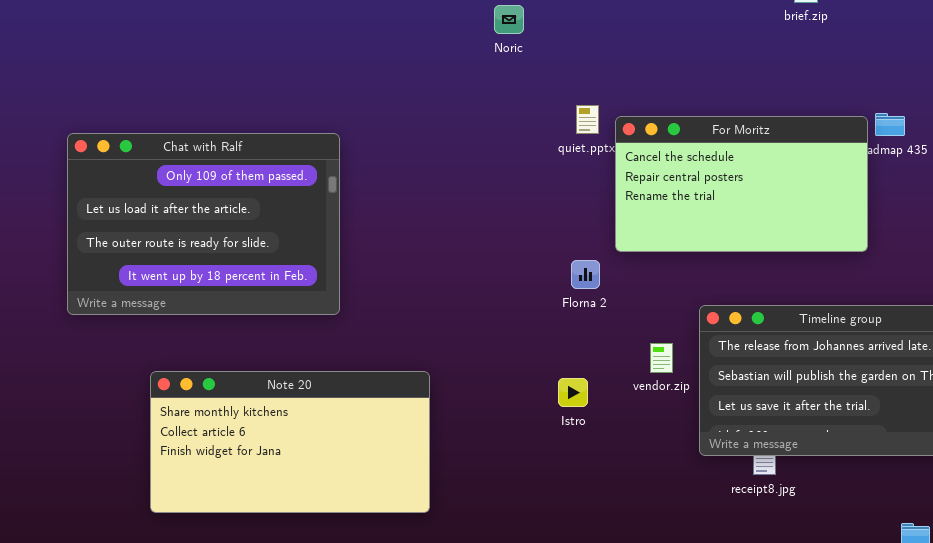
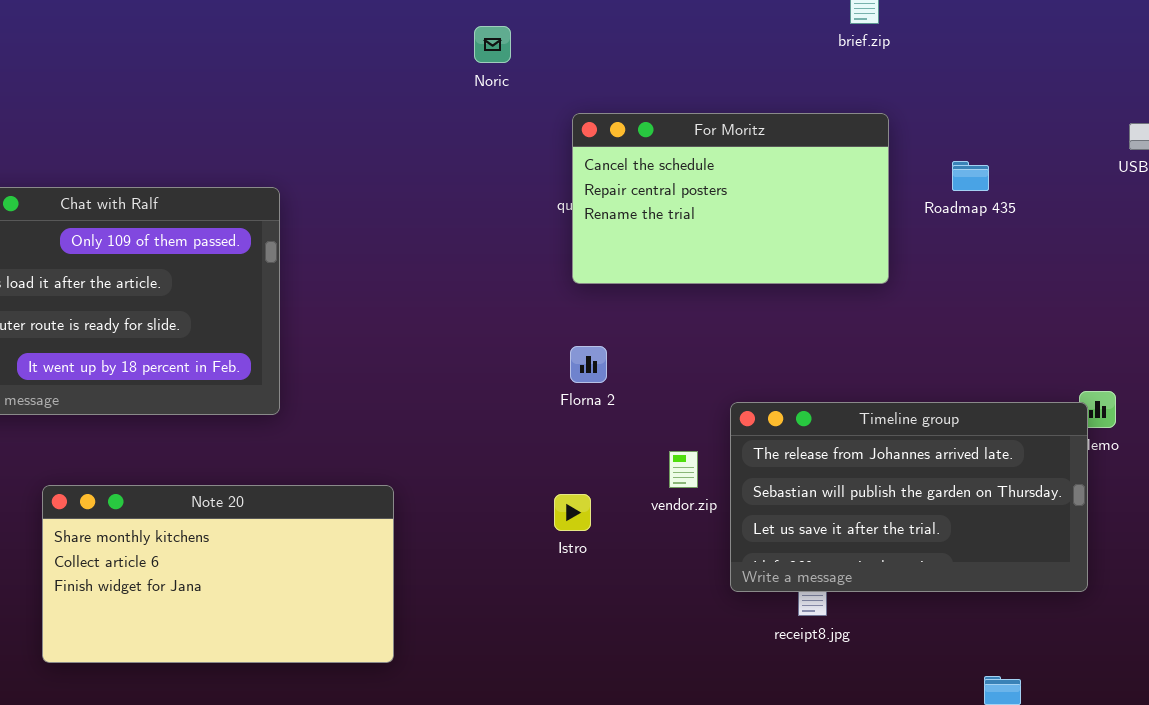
For Moritz: [615,116,868,252] -> [572,113,889,284], moved

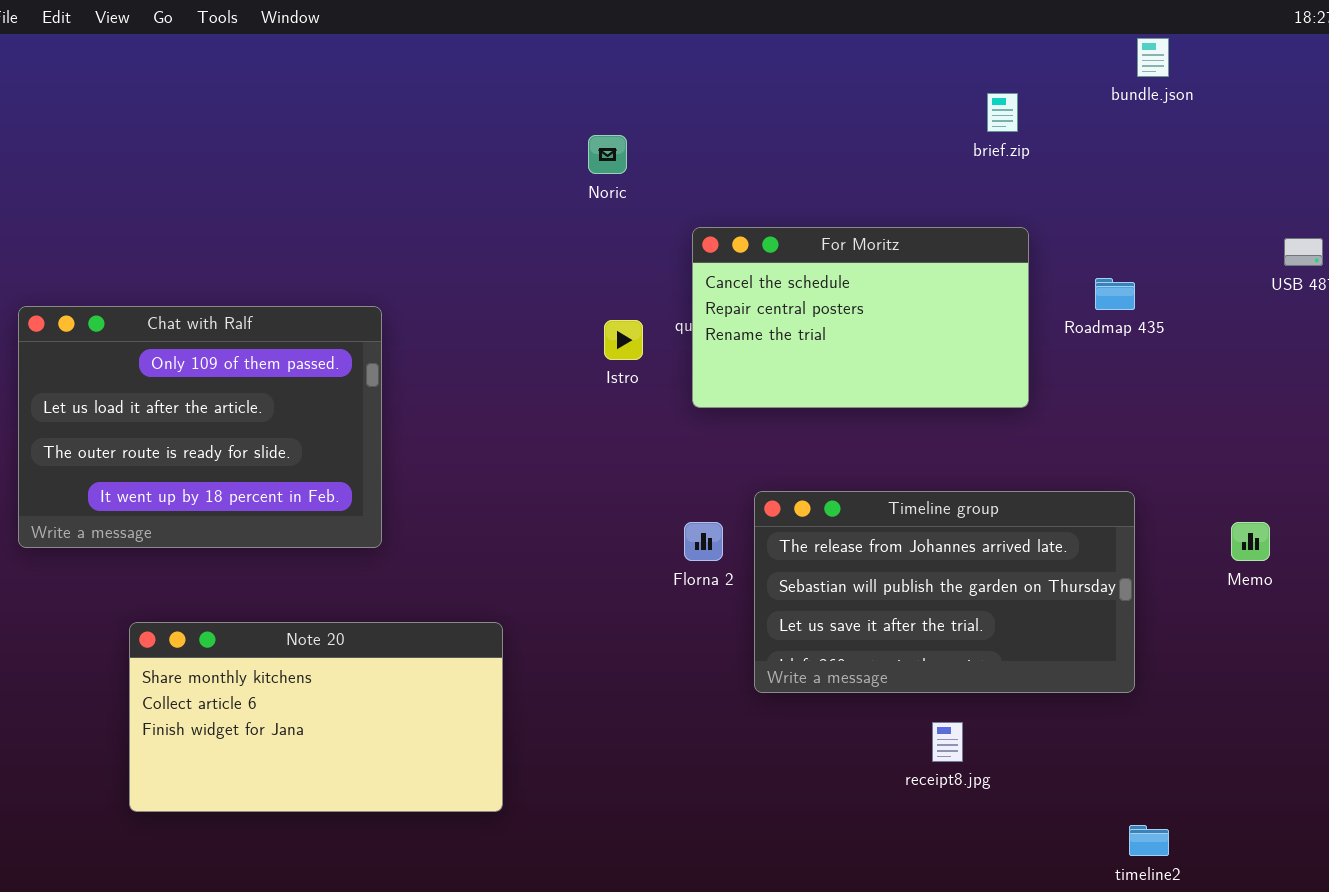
Florna 2: [570,346,607,383] -> [684,522,723,561], moved
Timeline group: [730,402,1088,592] -> [754,491,1135,693], moved
Istro: [554,494,591,531] -> [604,320,643,360], moved

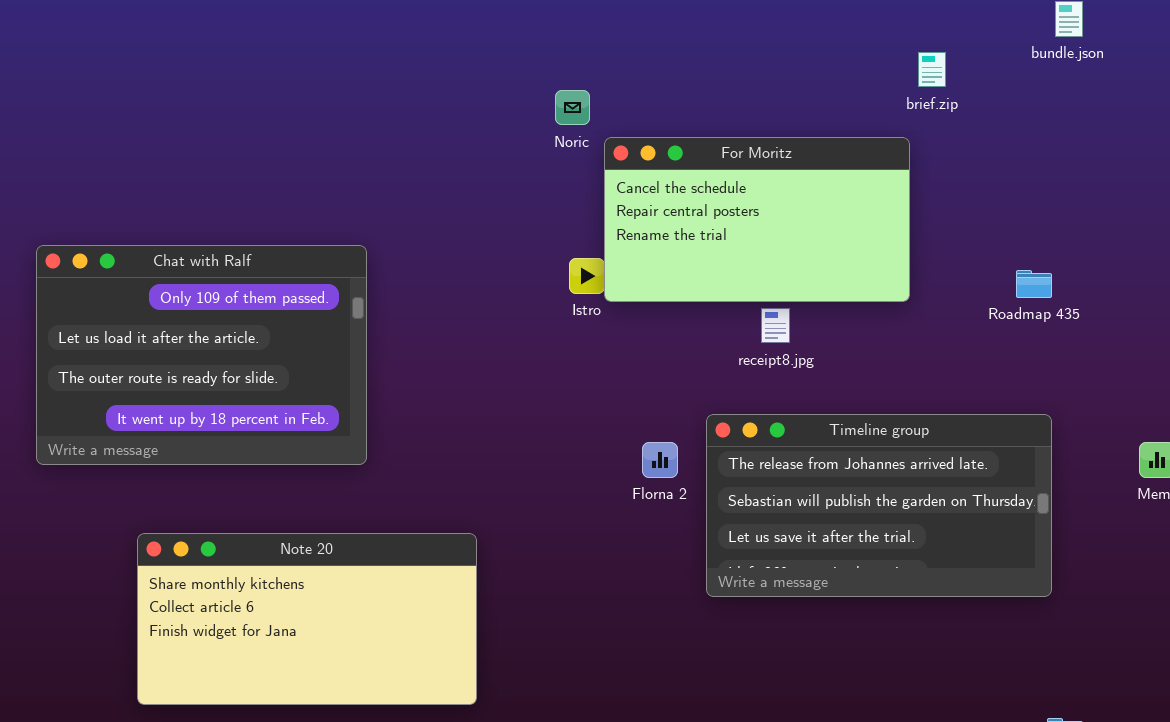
For Moritz: [692,227,1029,408] -> [604,137,910,302], moved
Roadmap 435: [1095,278,1135,310] -> [1016,270,1052,298], moved
receipt8.jpg: [932,722,963,762] -> [761,308,790,343], moved

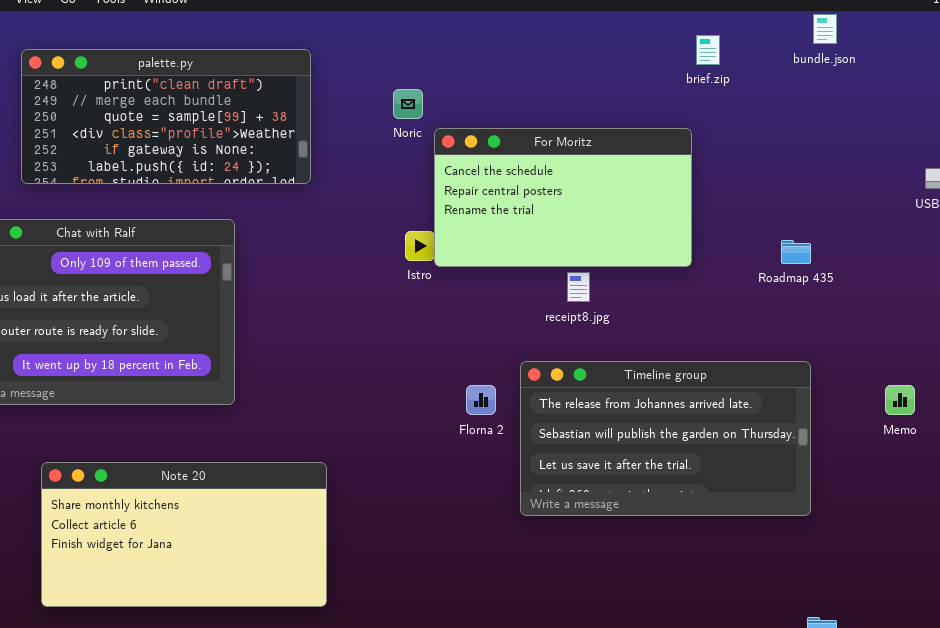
palette.py: none -> [21,49,311,184], opened
brief.zip: [918,52,946,87] -> [696,35,720,65], moved

